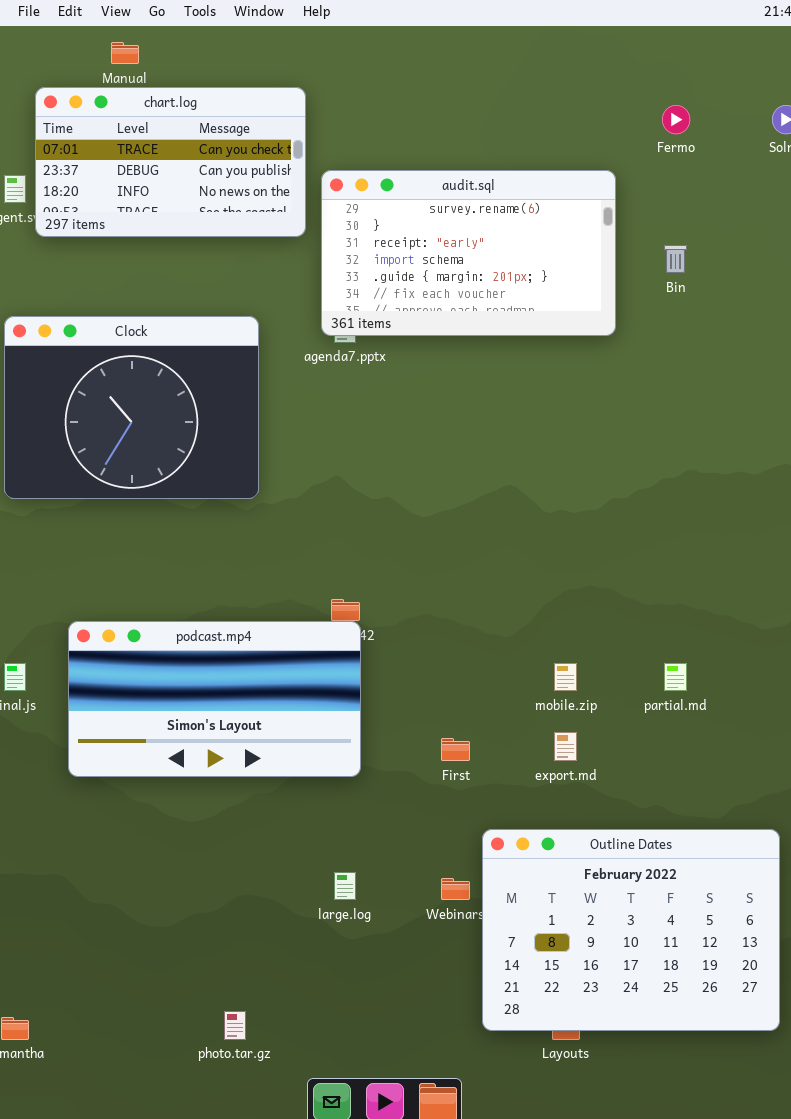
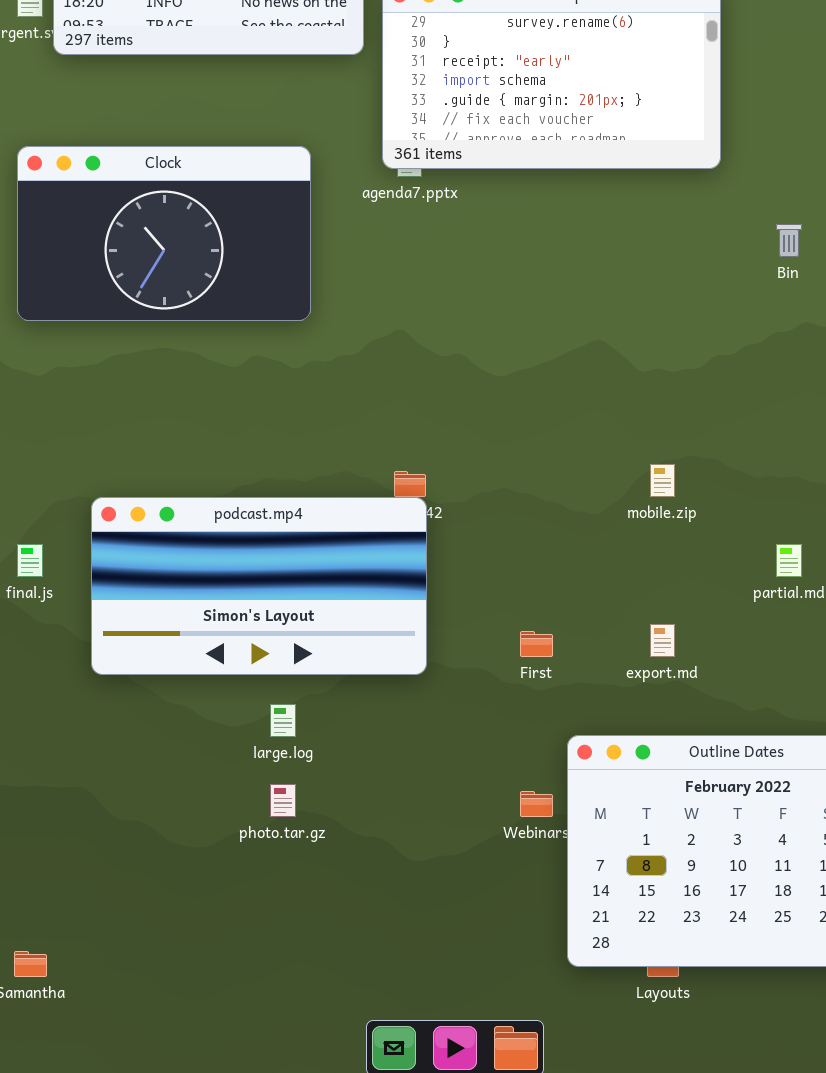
Bin: [664,245,687,273] -> [776,224,802,257], moved
Clock: [4,316,259,499] -> [17,146,311,321], resized
mobile.zip: [554,663,577,691] -> [650,464,675,497], moved
large.log: [334,872,356,900] -> [270,704,296,737], moved
photo.tar.gz: [224,1011,246,1040] -> [270,784,296,817], moved

